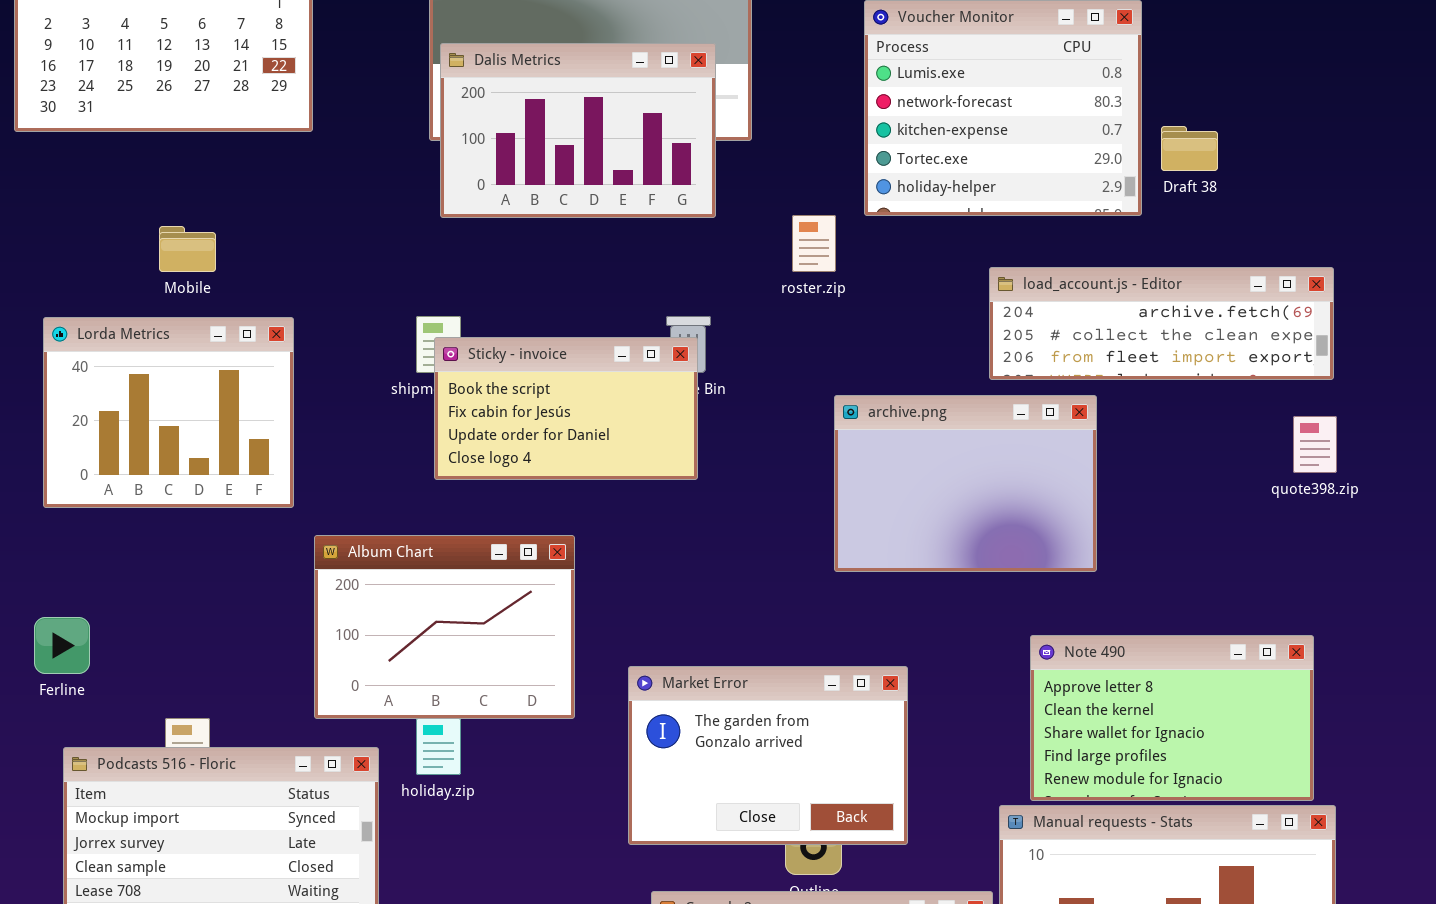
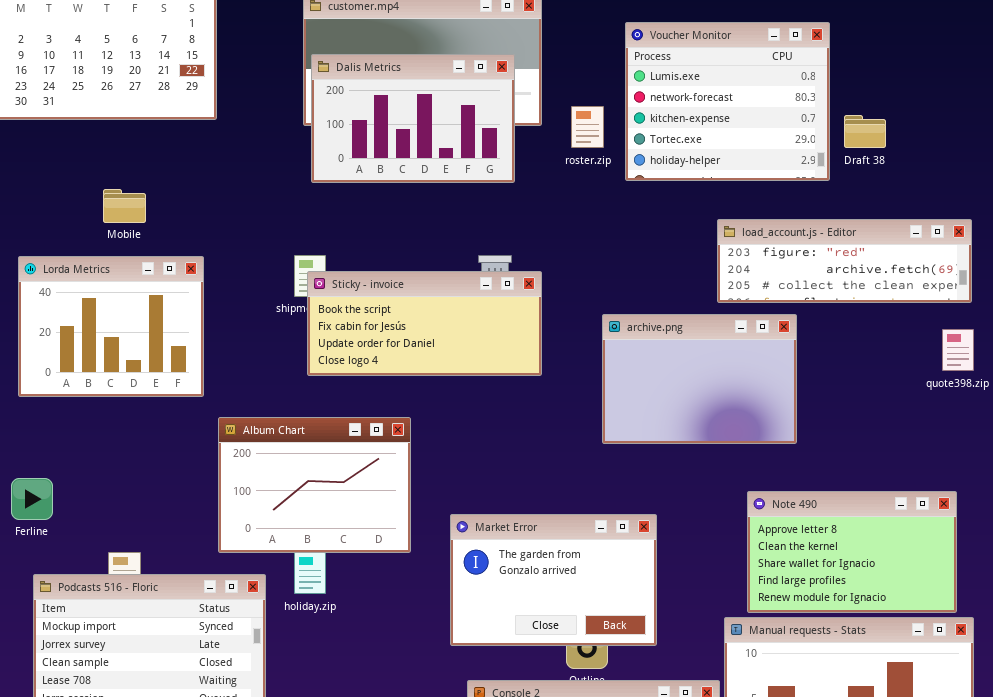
roster.zip: [792,215,836,272] -> [571,106,604,148], moved
load_account.js - Editor: [989,267,1334,380] -> [717,219,972,303], scrolled up 1 row
Sticky - invoice: [434,337,698,480] -> [307,271,542,376], resized

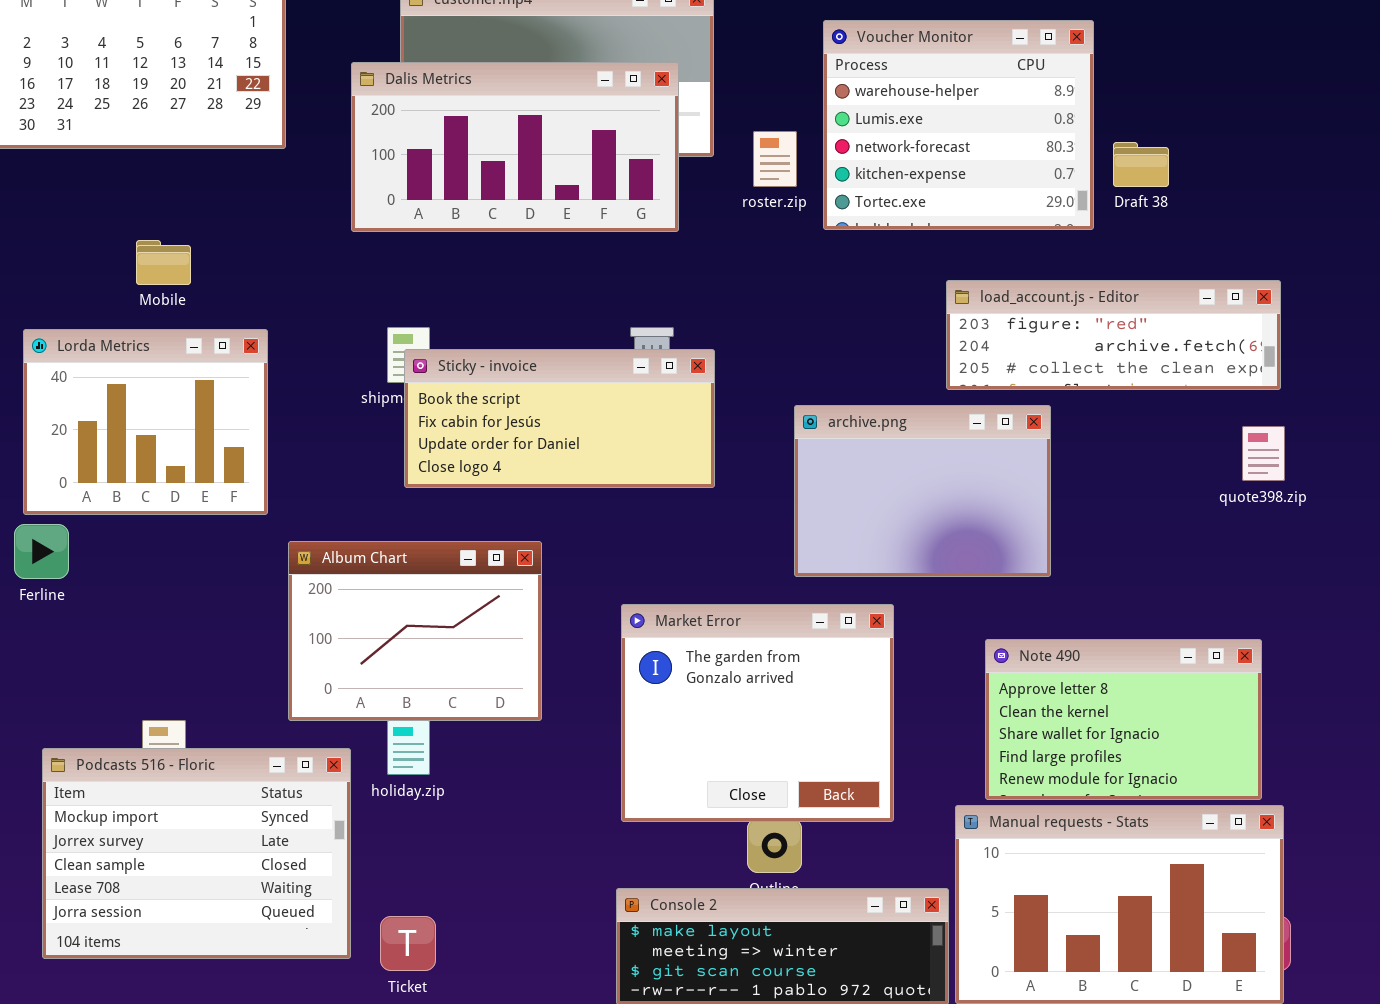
Voucher Monitor: [625,22,830,181] -> [823,20,1094,230], scrolled up 1 row
Dalis Metrics: [311,54,515,183] -> [351,62,679,232], resized
Ferline: [11,478,53,520] -> [14,524,69,579], moved
Market Error: [450,514,657,646] -> [621,604,894,822], moved, resized

